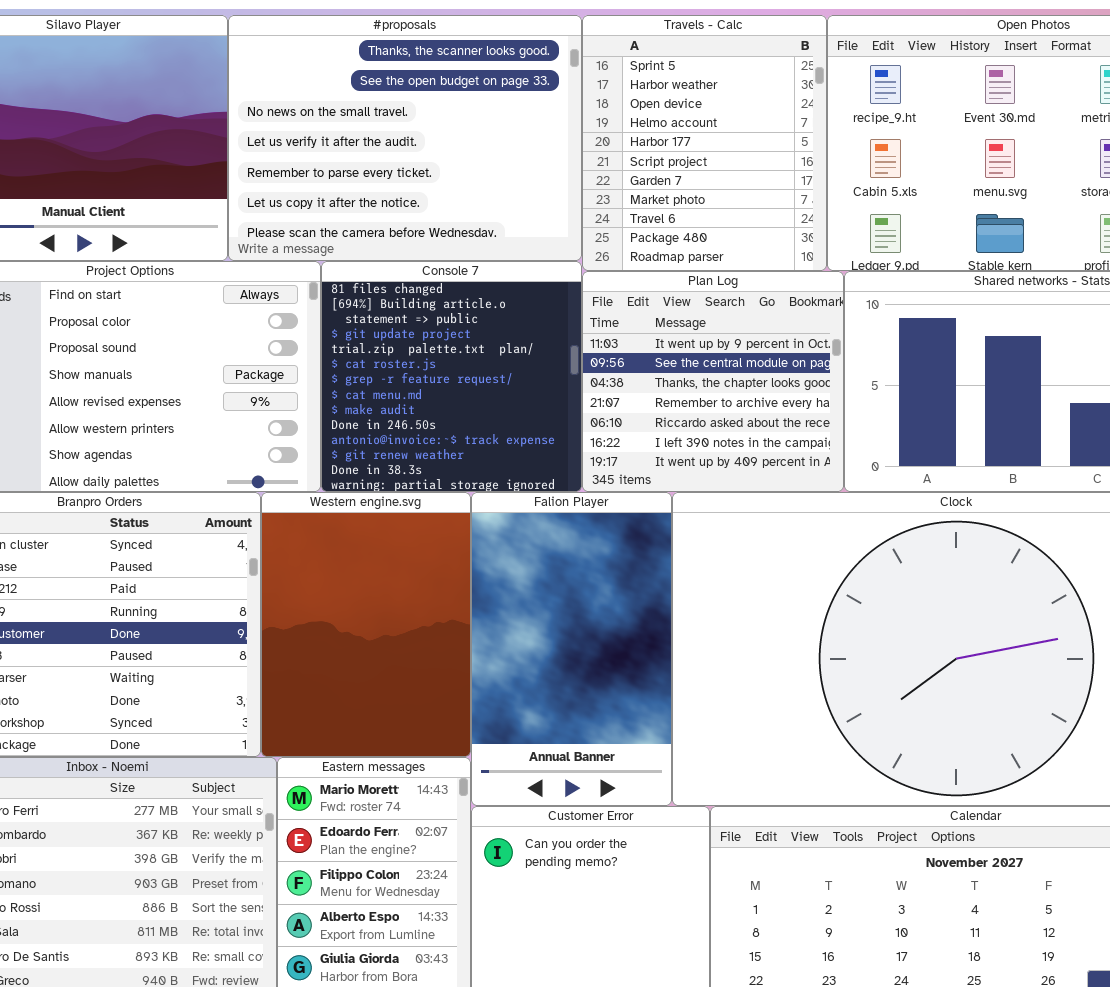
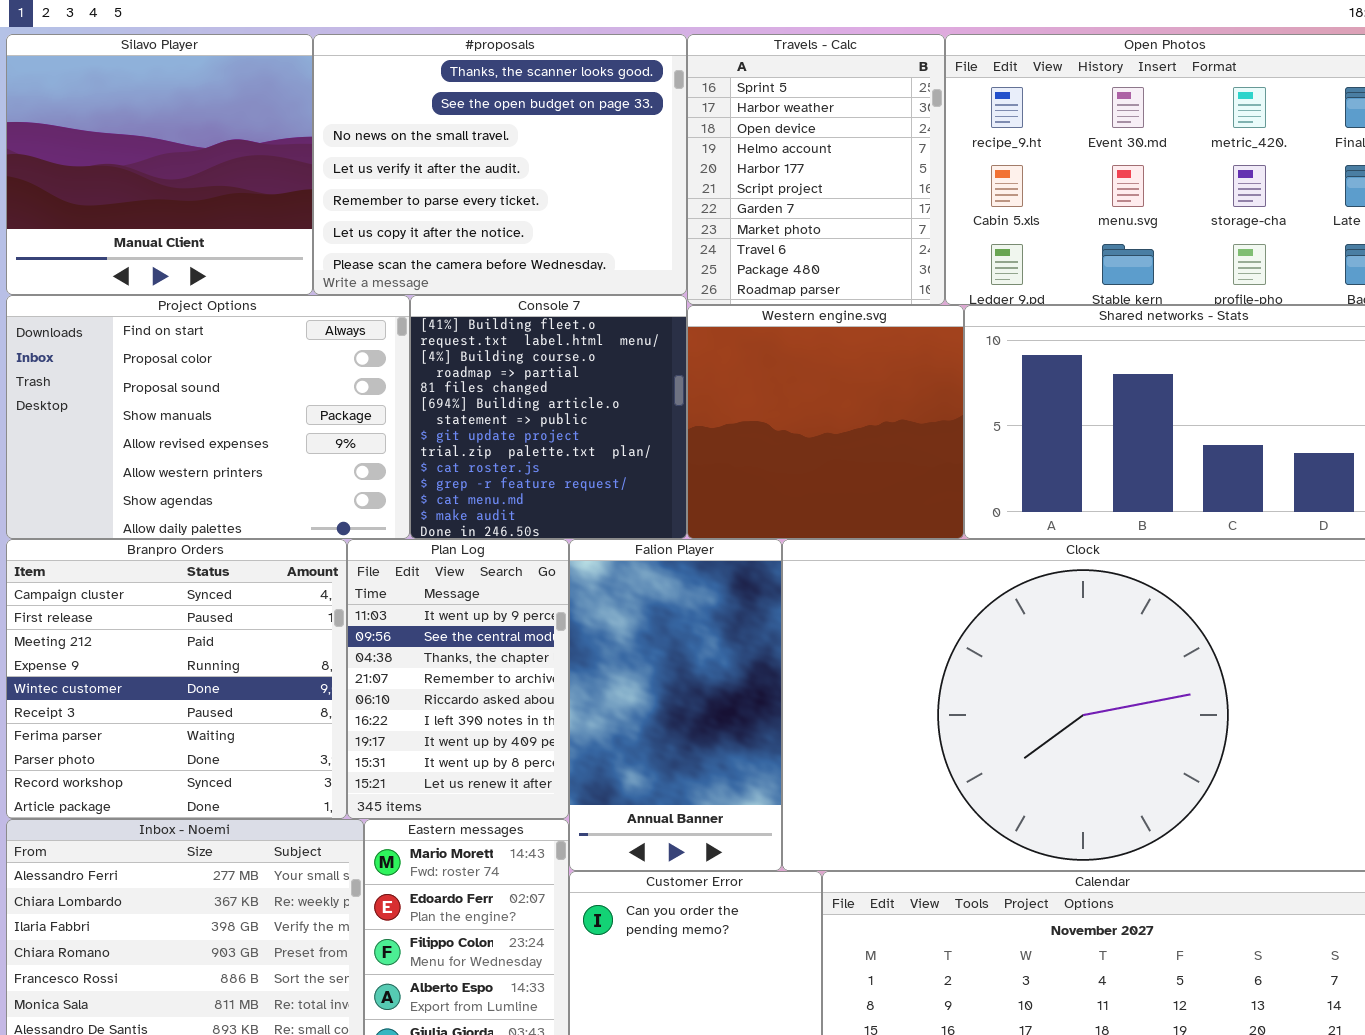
Console 7: [321,261,582,492] -> [410,295,687,539], scrolled up 4 rows
Plan Log: [582,271,844,492] -> [347,539,569,819], moved, resized
Western engine.svg: [261,492,471,757] -> [687,305,964,539], moved, resized

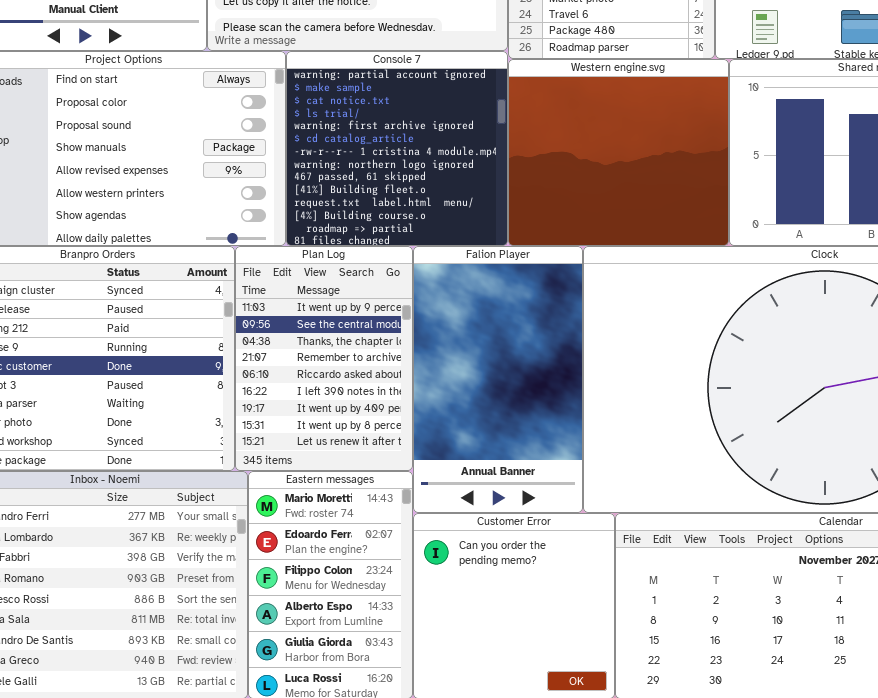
Console 7: [410,295,687,539] -> [286,51,508,246], scrolled up 9 rows

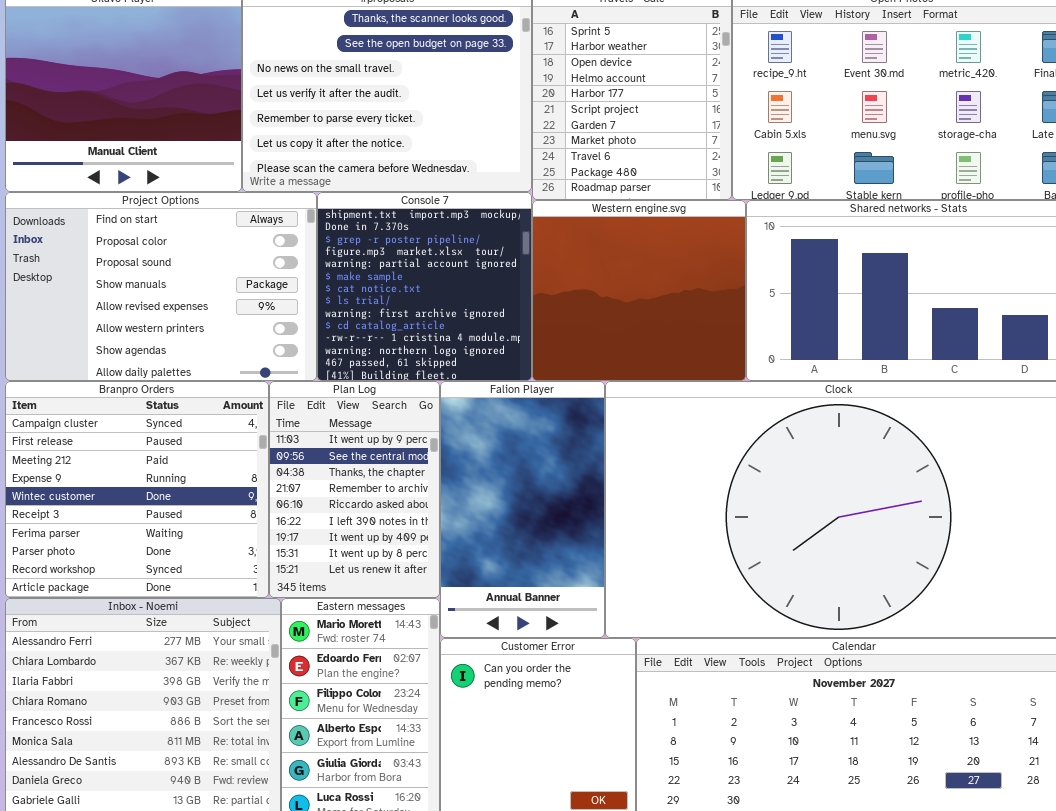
Console 7: [286,51,508,246] -> [317,192,532,381], scrolled up 4 rows

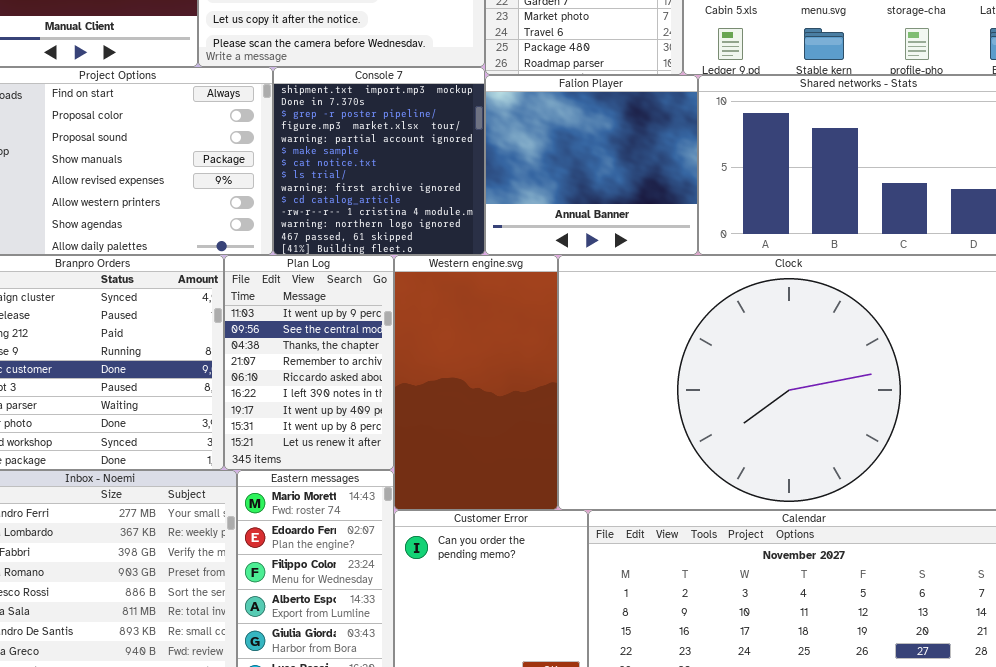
Western engine.svg: [532,200,746,381] -> [394,255,558,510], moved, resized
Falion Player: [440,381,605,638] -> [485,75,698,255], moved, resized

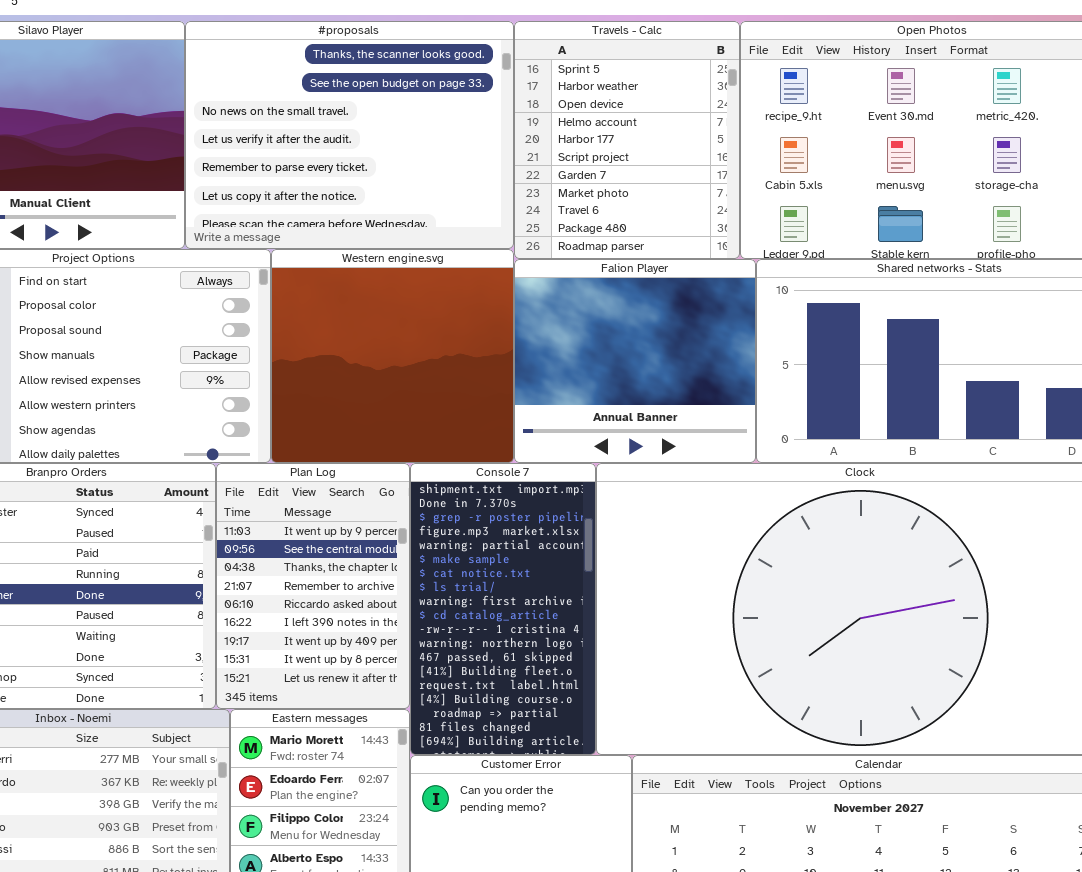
Console 7: [273,67,485,255] -> [410,463,596,755], moved, resized
Western engine.svg: [394,255,558,510] -> [271,249,514,463], moved, resized

